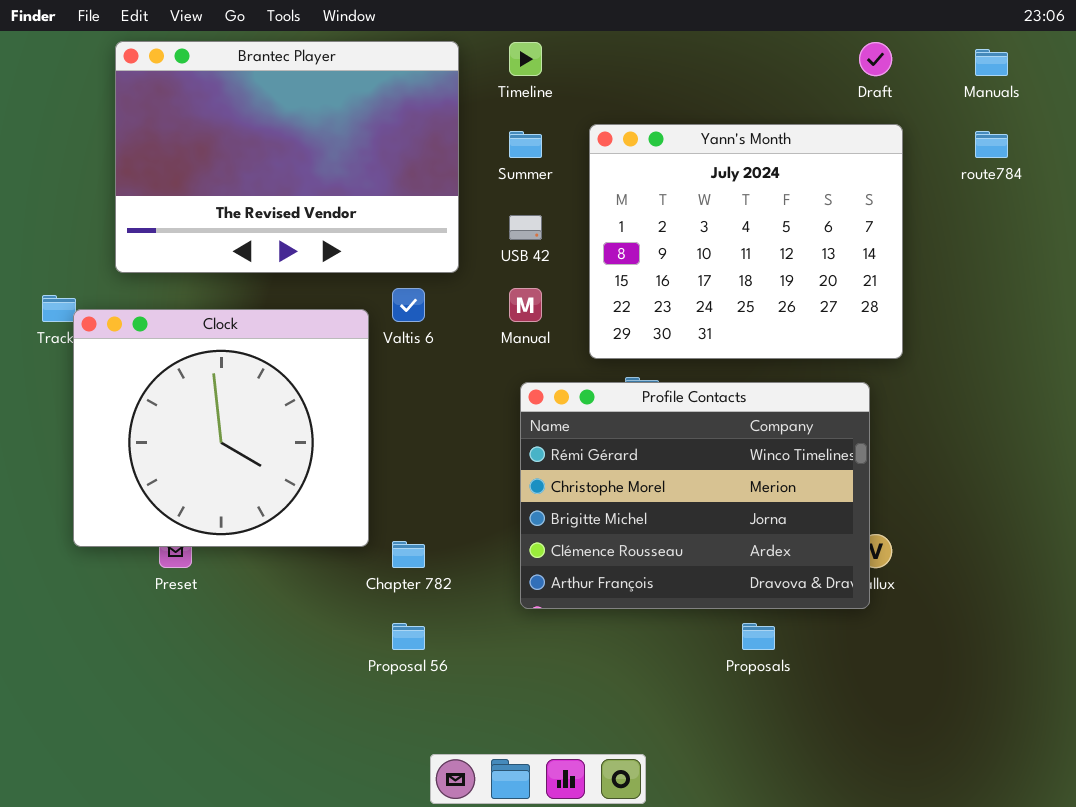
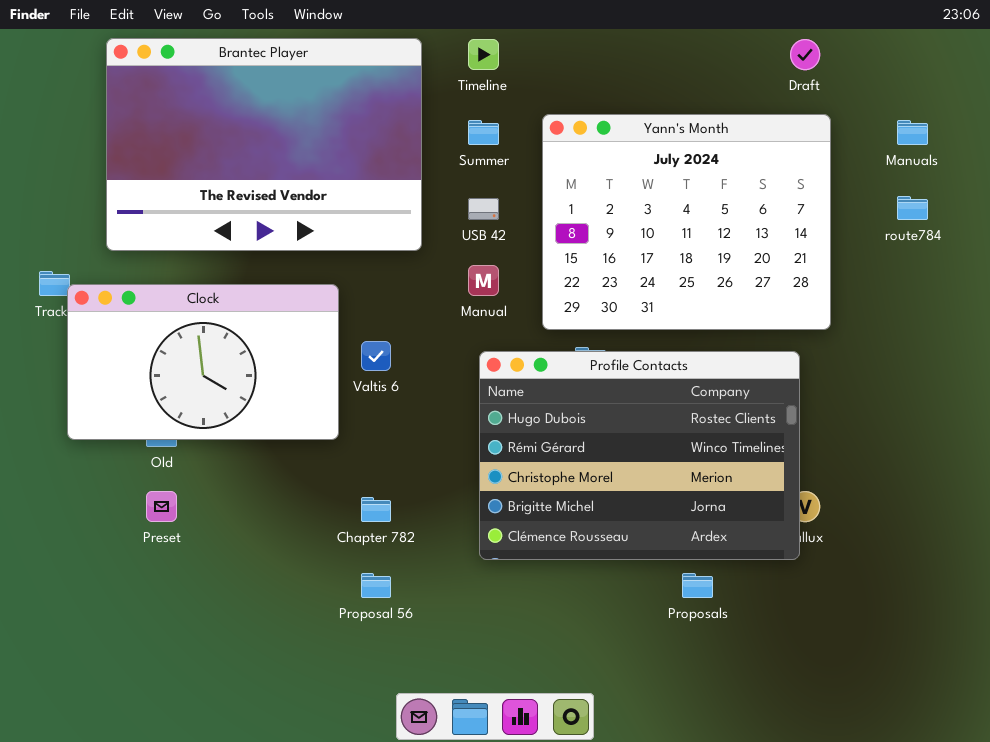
Manuals: [975,49,1008,76] -> [897,120,928,145], moved
route784: [975,131,1008,158] -> [897,196,928,220], moved
Valtis 6: [392,288,425,322] -> [361,341,391,371], moved
Clock: [73,309,369,547] -> [67,284,339,440], resized
Profile Contacts: [520,382,870,609] -> [479,351,800,560], scrolled up 1 row

